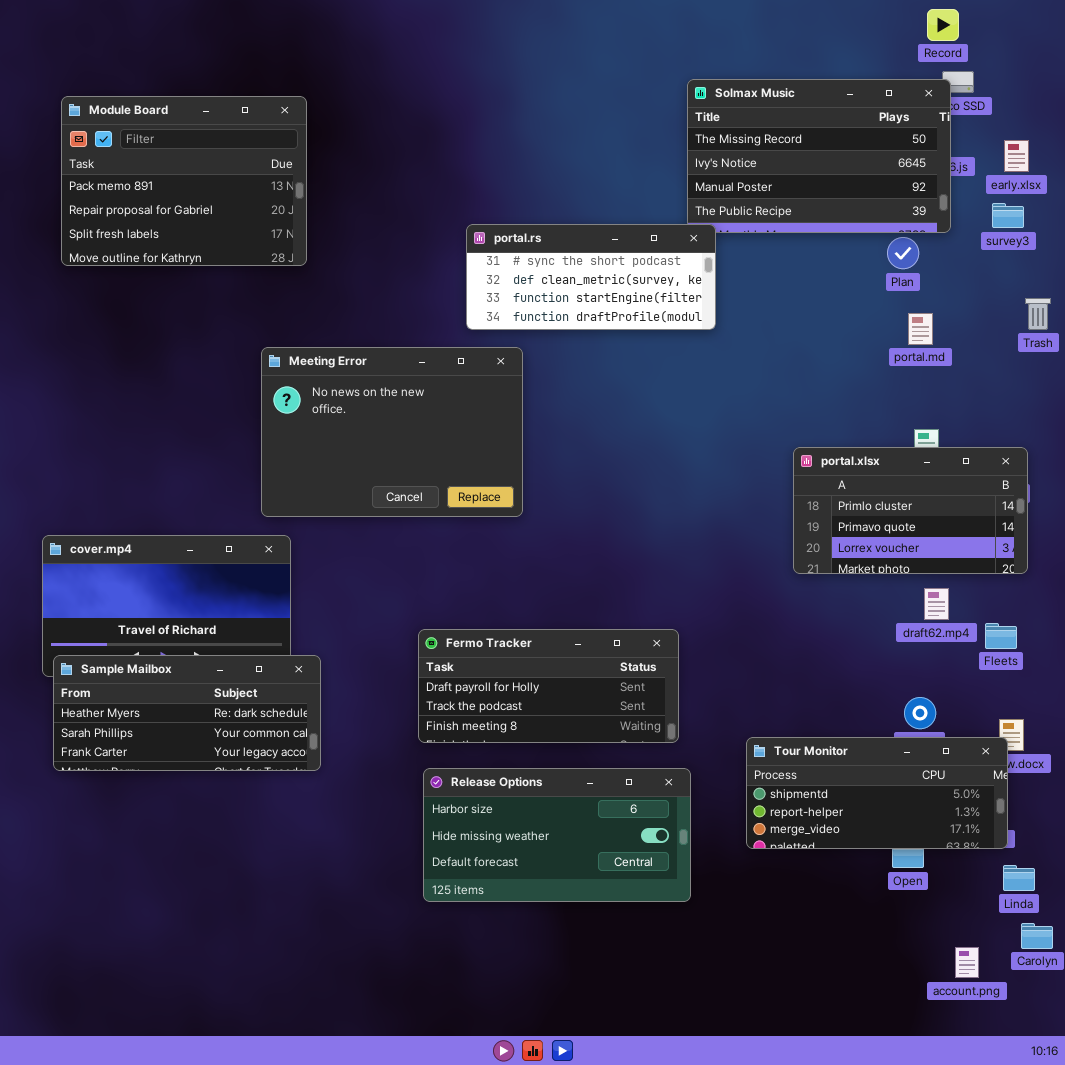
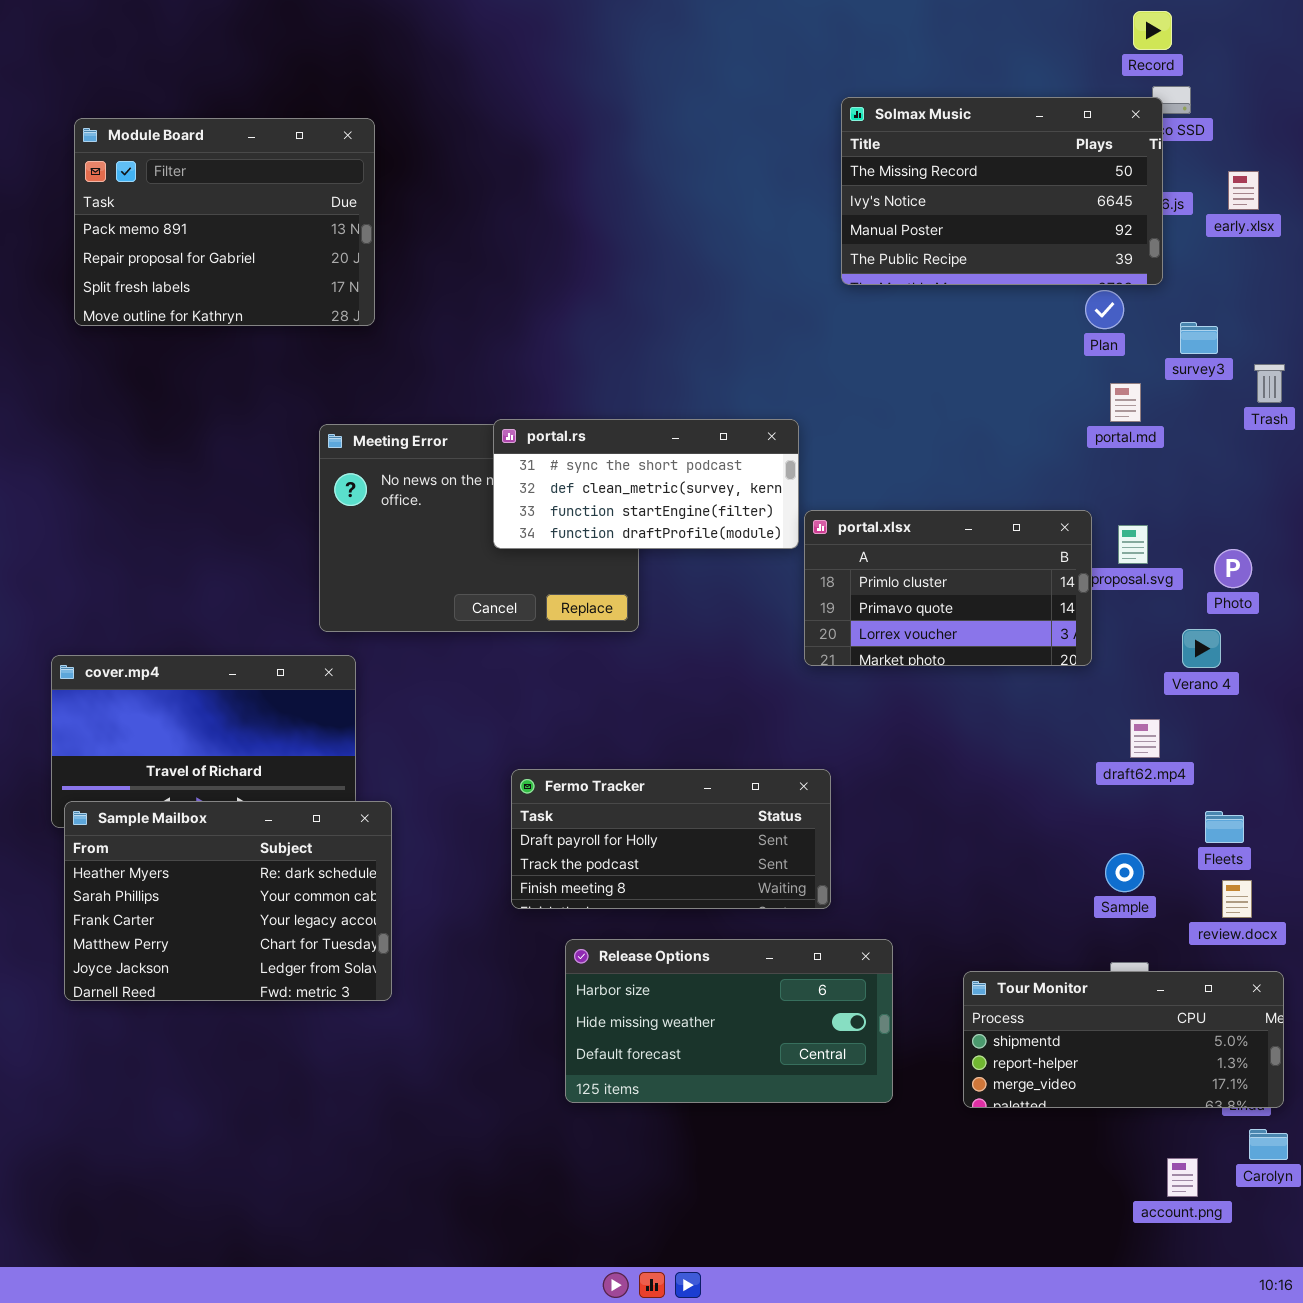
survey3: [992,203,1024,228] -> [1180,322,1218,354], moved
portal.rs: [466,224,716,330] -> [493,419,799,549], moved
portal.xlsx: [793,447,1028,574] -> [804,510,1092,666], moved
Fleets: [985,623,1017,649] -> [1205,811,1244,843], moved
Sample Mailbox: [53,655,321,771] -> [64,801,392,1001], resized
Tour Monitor: [746,737,1008,849] -> [963,971,1284,1108], moved
Release Options: [423,768,691,902] -> [565,939,893,1103], moved

